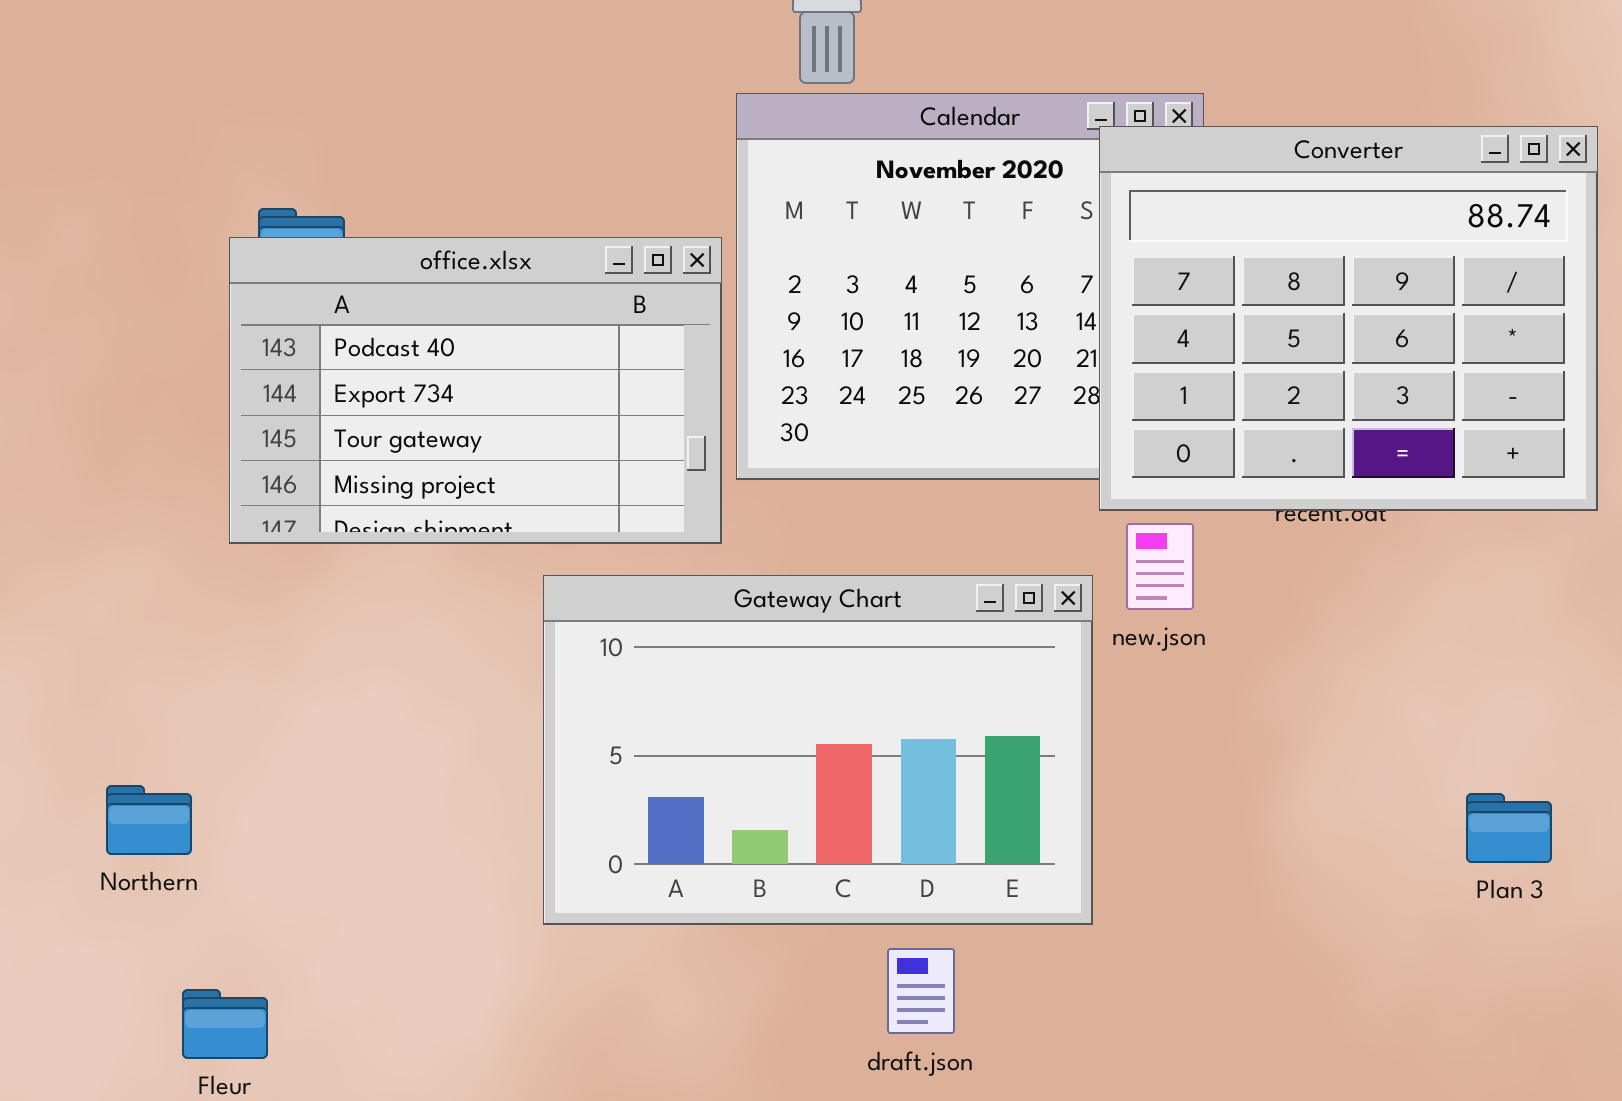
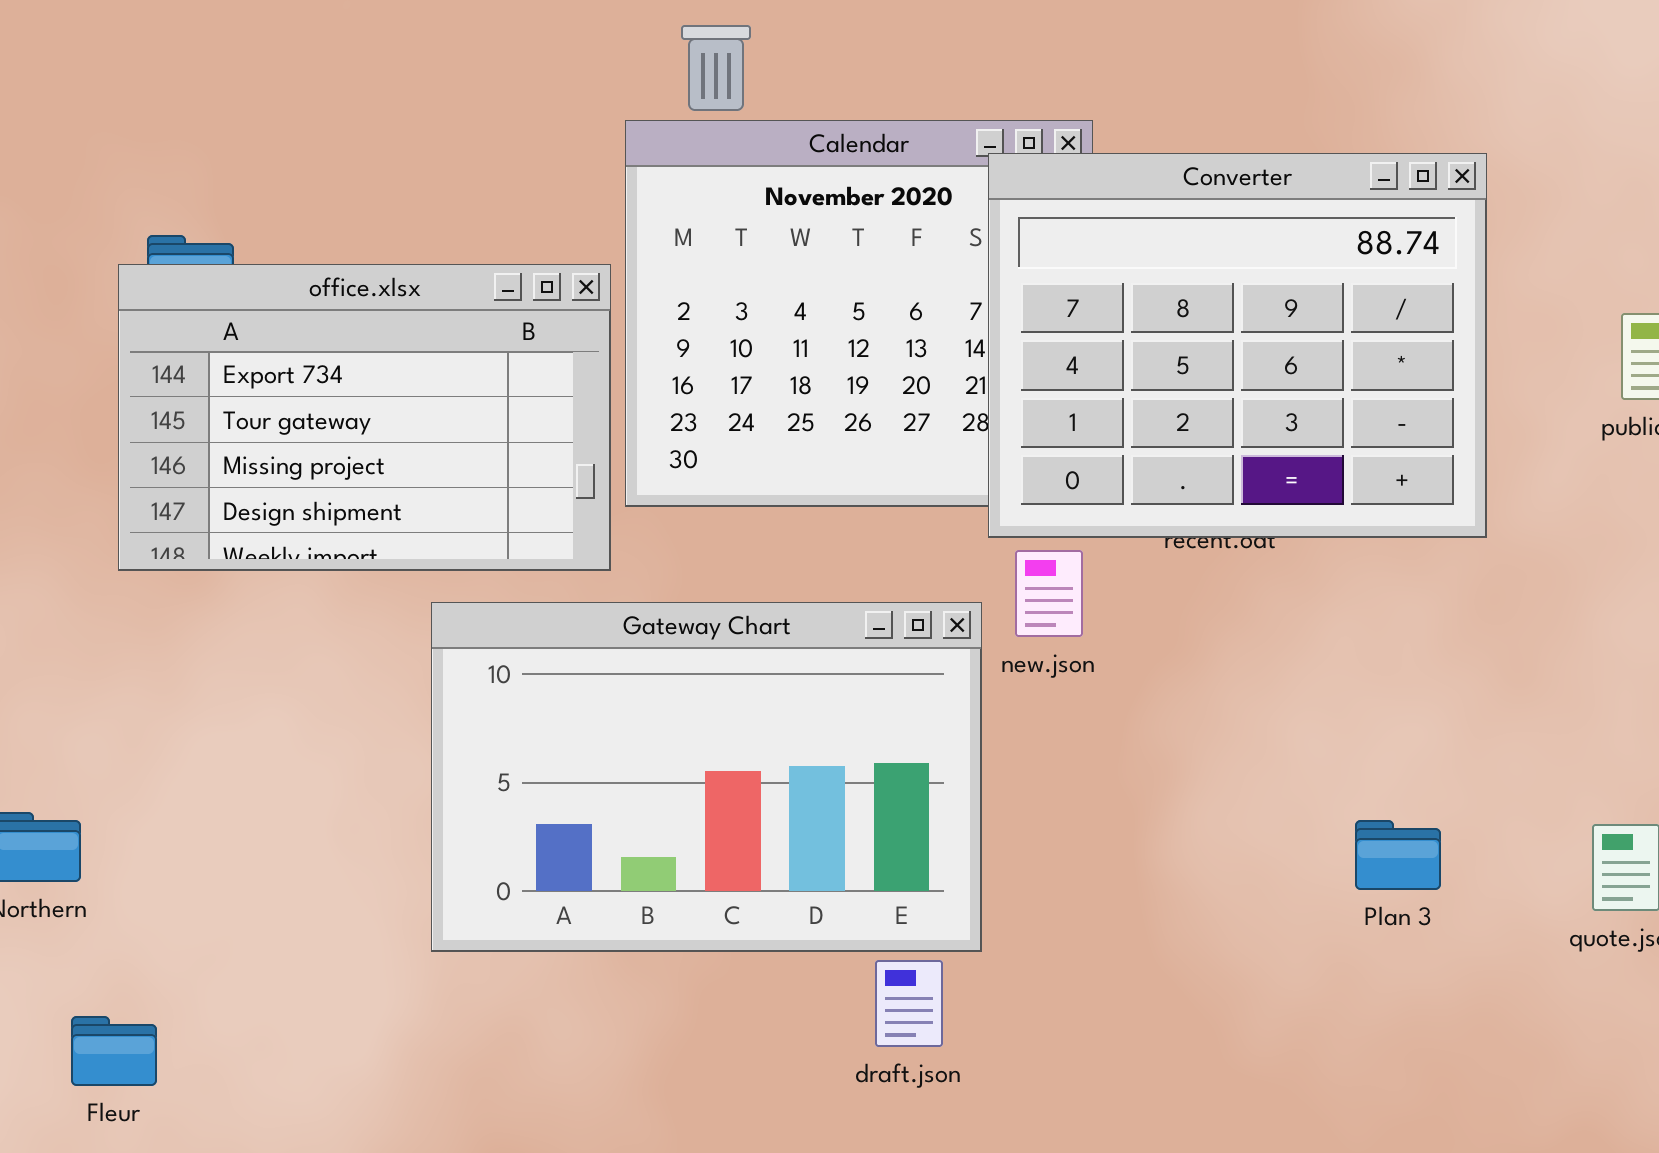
office.xlsx: [229,237,722,544] -> [118,264,611,571], scrolled down 1 row
draft.json: [887,948,955,1034] -> [875,960,943,1047], moved

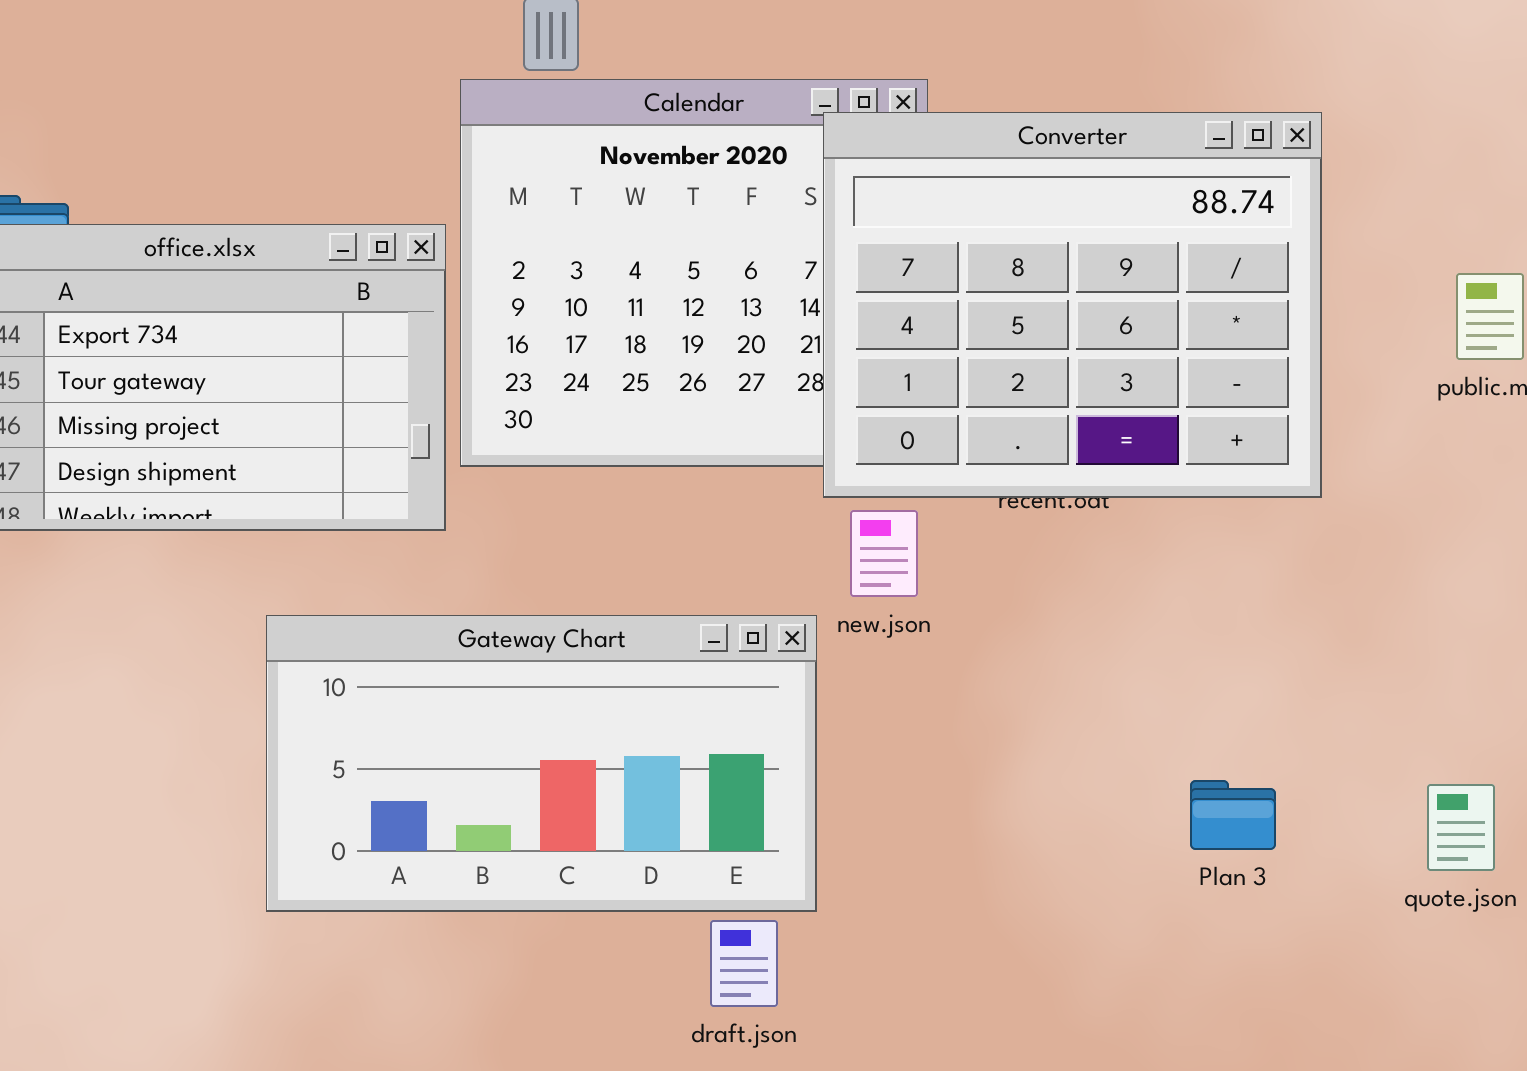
Gateway Chart: [431,602,982,952] -> [266,615,817,912], resized

